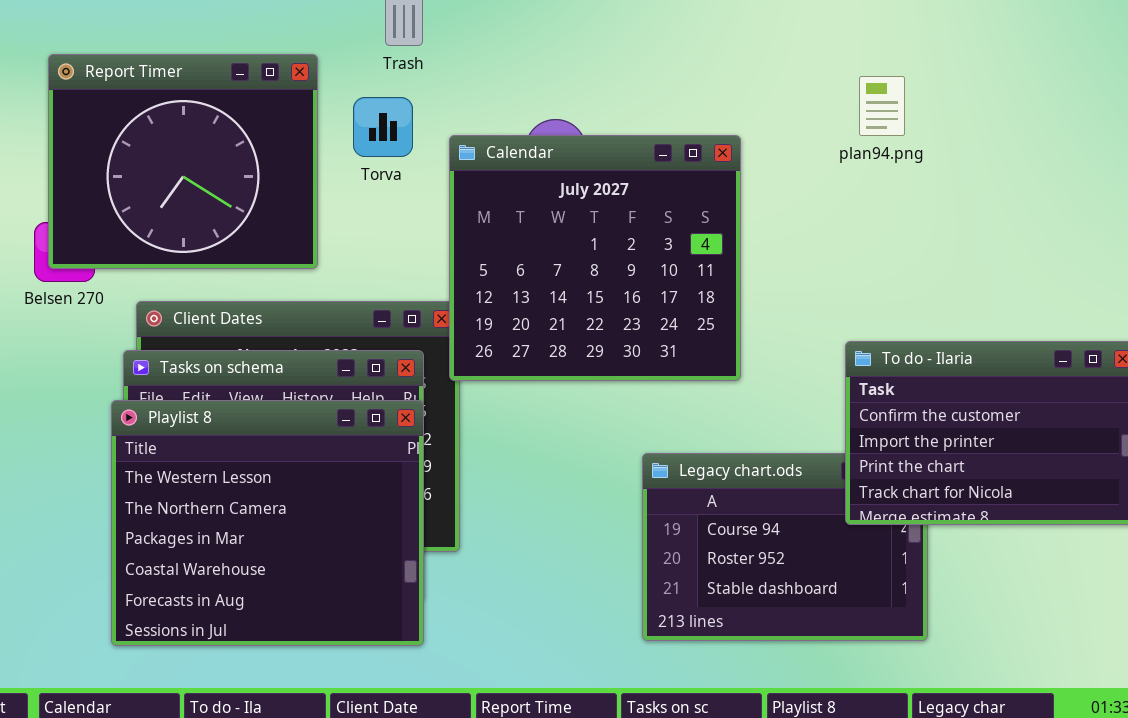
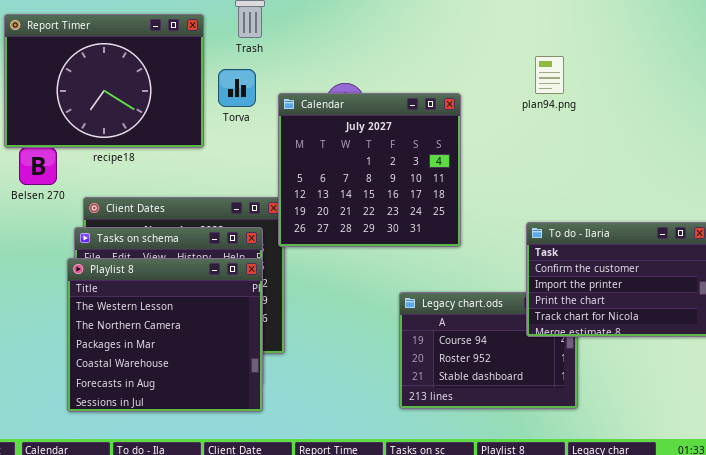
Report Timer: [48,54,318,269] -> [4,14,204,148], moved, resized

